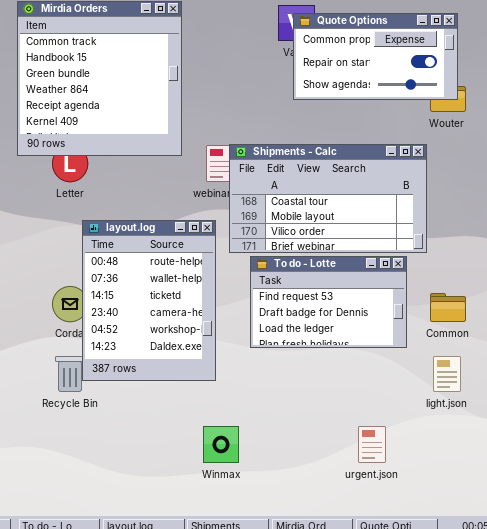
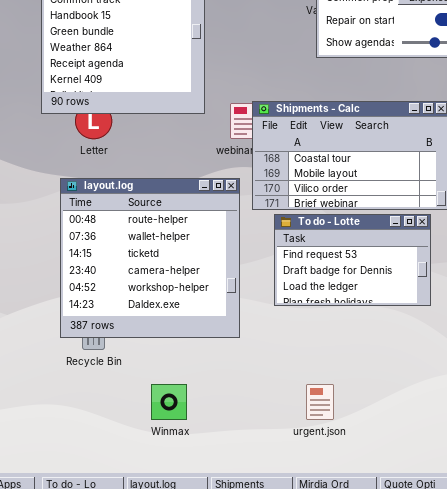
layout.log: [82,220,216,381] -> [60,178,240,338], resized
Winmax: [203,426,239,463] -> [151,384,187,420], moved
urgent.json: [358,426,386,463] -> [306,384,334,420], moved

